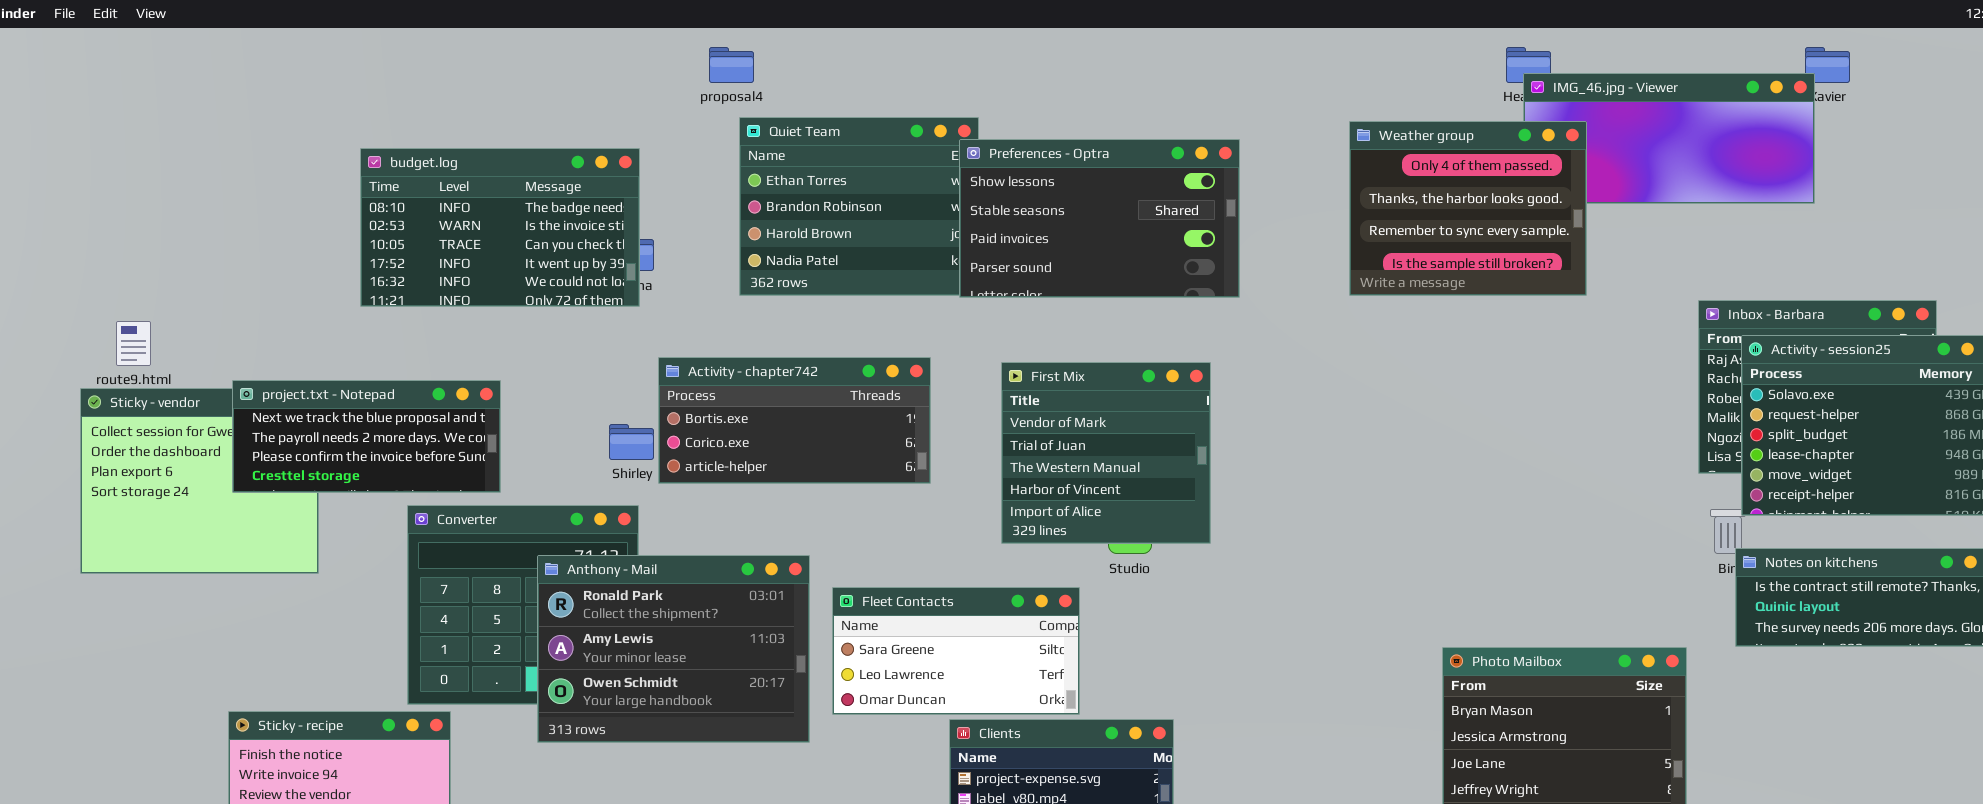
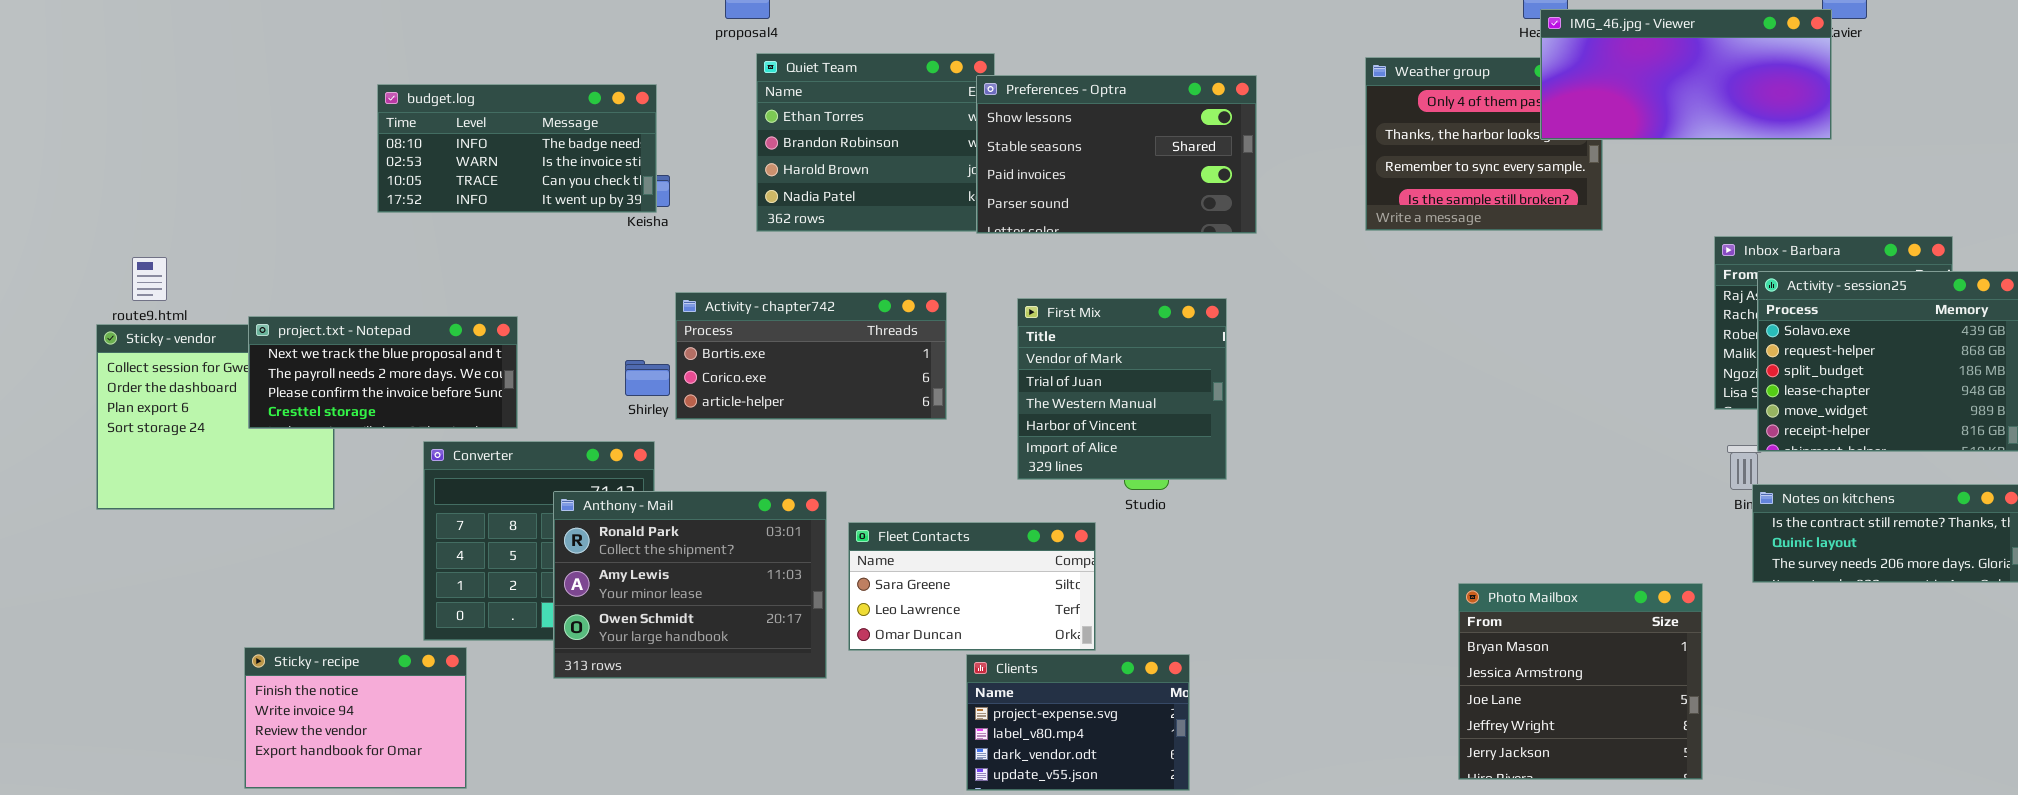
IMG_46.jpg - Viewer: [1523,73,1815,204] -> [1540,9,1832,140], raised
budget.log: [360,148,640,307] -> [377,84,657,213], resized

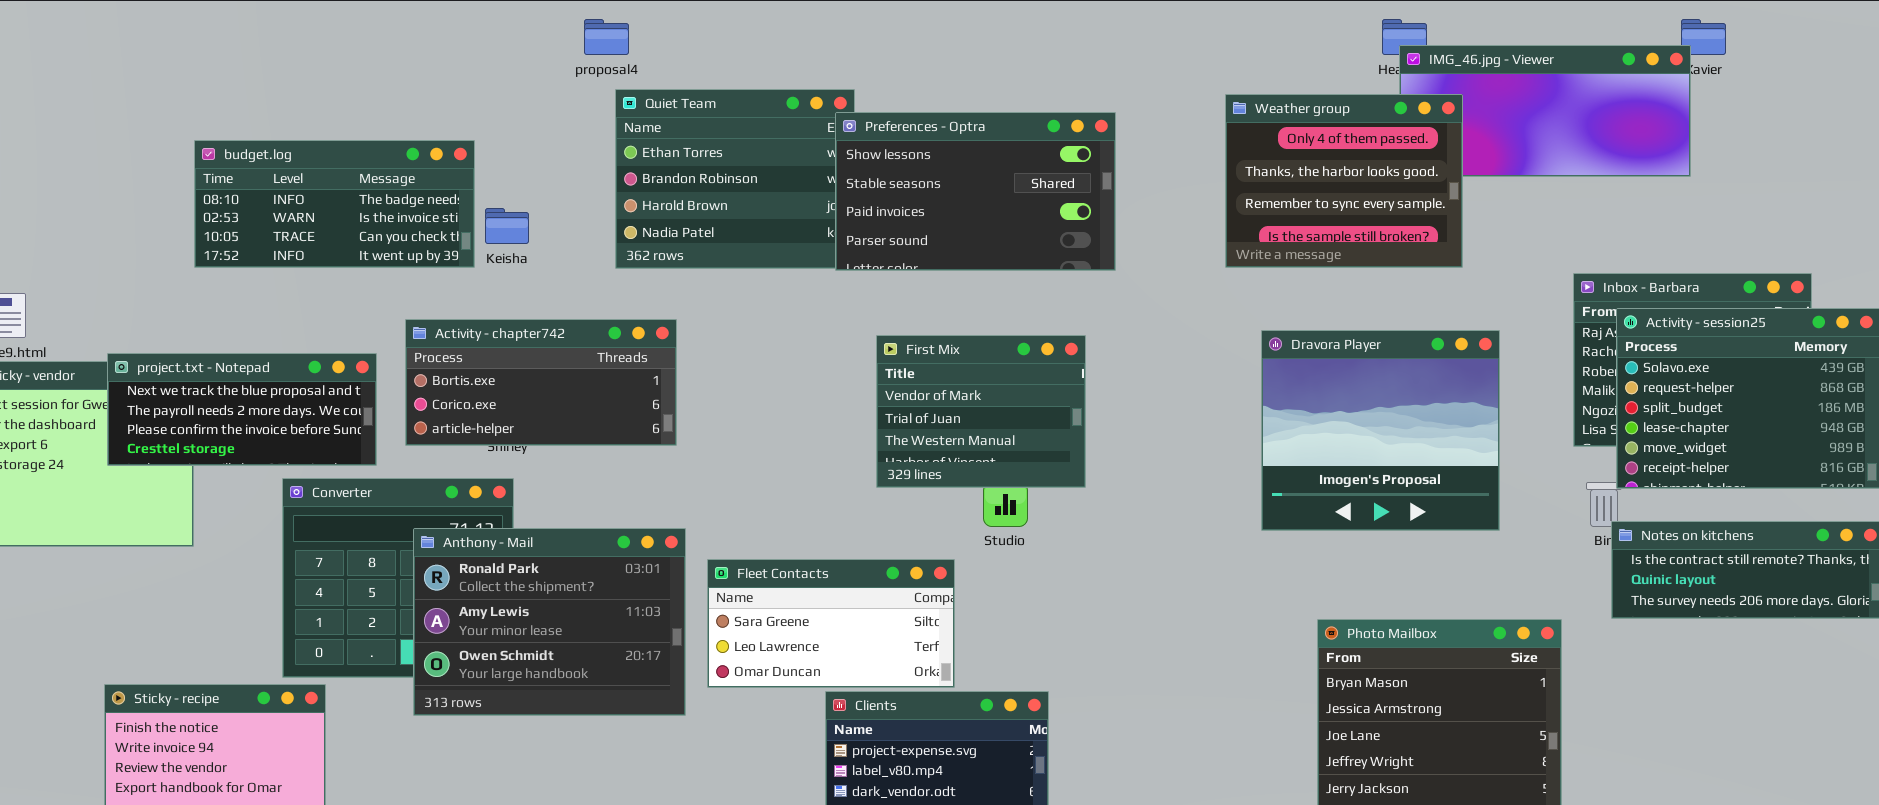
Weather group: [1365,57,1603,231] -> [1225,94,1463,268], raised
budget.log: [377,84,657,213] -> [194,140,475,268], moved
Activity - chapter742: [675,292,947,420] -> [405,319,677,446], moved
Dravora Player: none -> [1261,330,1500,531], opened
First Mix: [1017,298,1227,480] -> [876,335,1086,488], resized

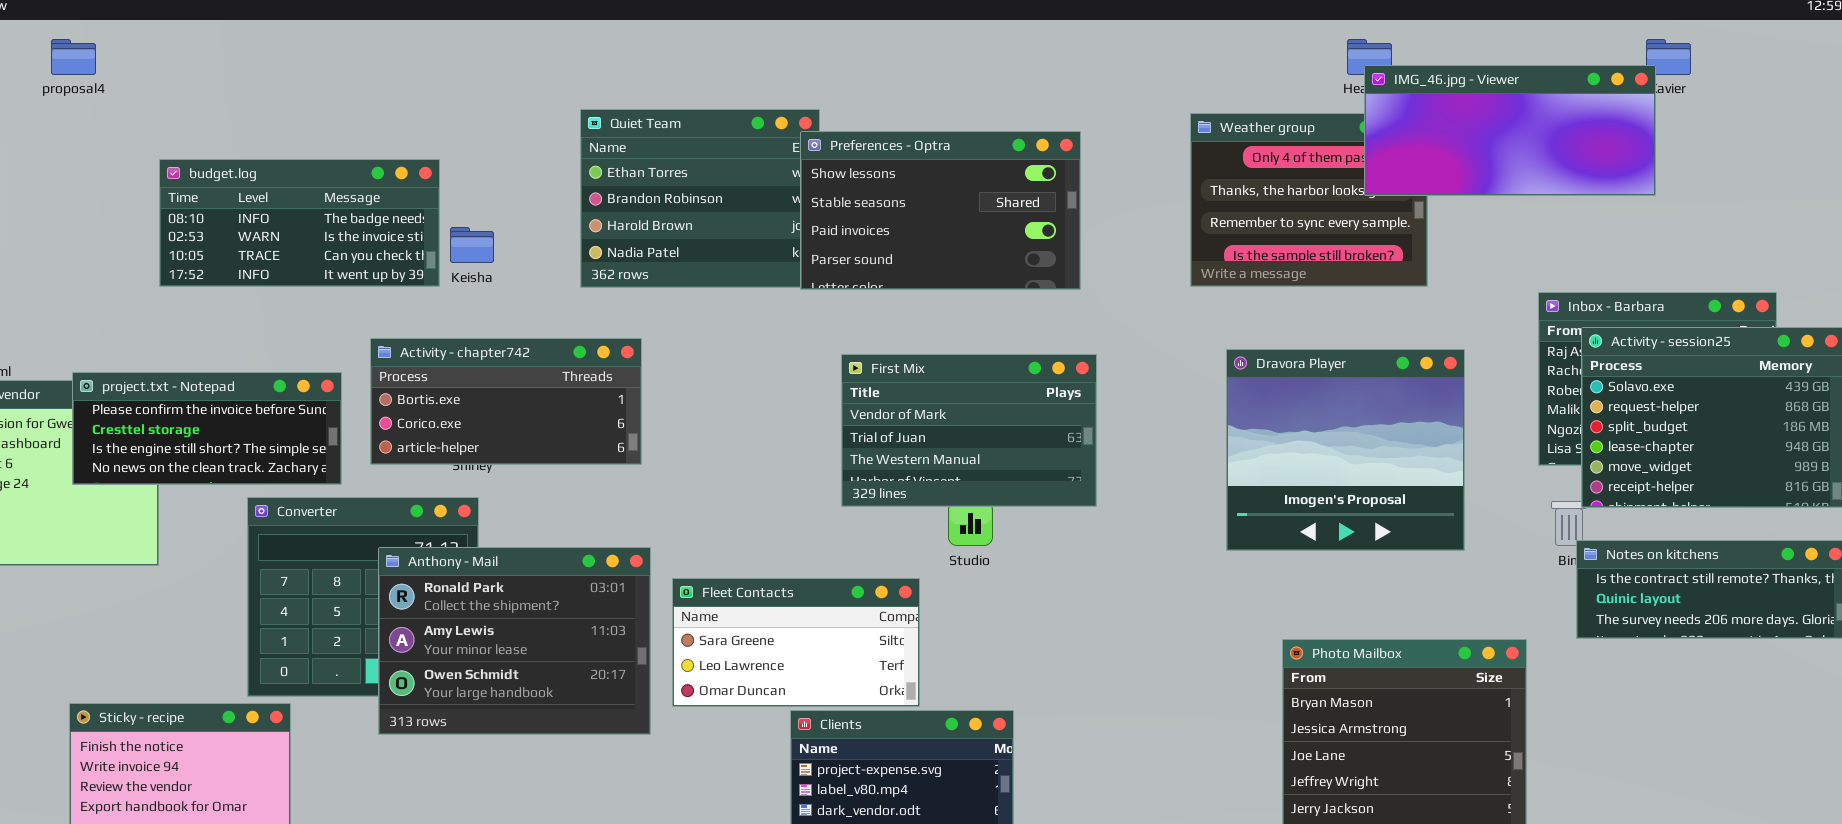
proposal4: [584,19,629,55] -> [51,39,96,75], moved
IMG_46.jpg - Viewer: [1399,45,1691,177] -> [1364,65,1656,196], raised
First Mix: [876,335,1086,488] -> [841,354,1097,507], resized
project.txt - Notepad: [107,353,377,466] -> [72,372,342,485], scrolled down 2 rows

